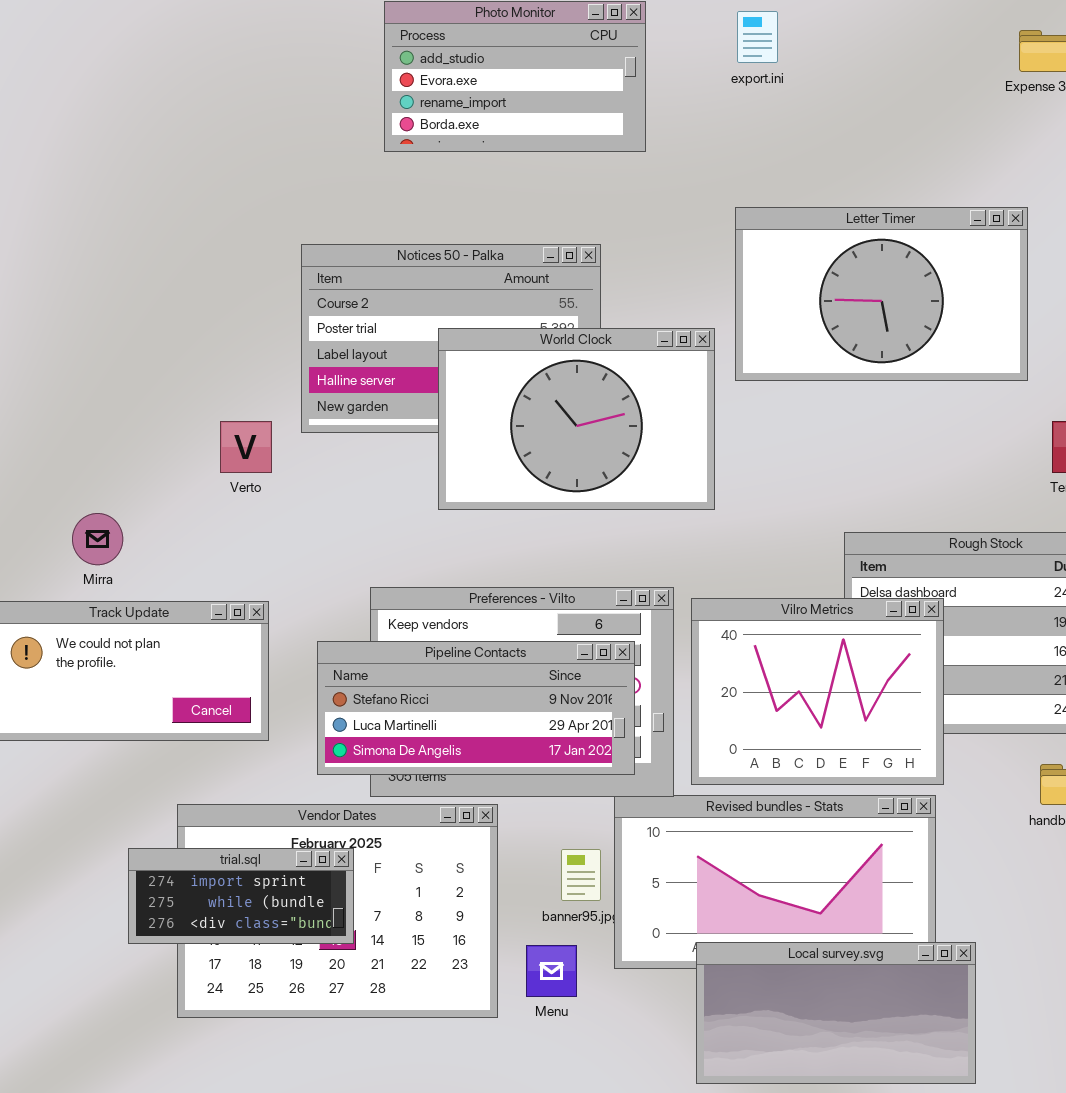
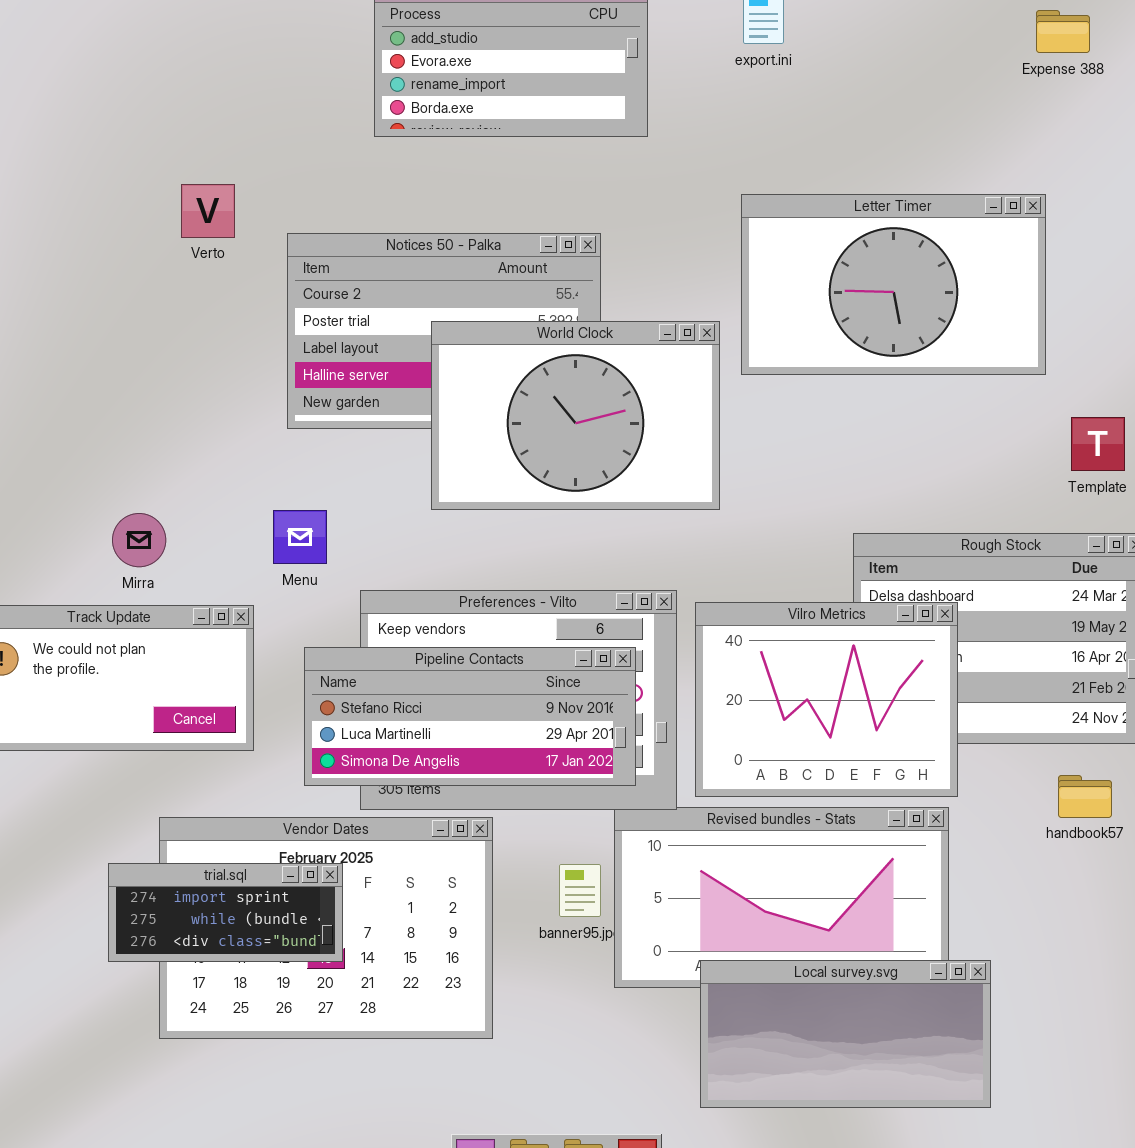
Verto: [220,421,272,473] -> [181,184,235,238], moved
Mirra: [72,513,123,565] -> [112,513,166,567], moved
Menu: [526,945,577,997] -> [273,510,327,564], moved

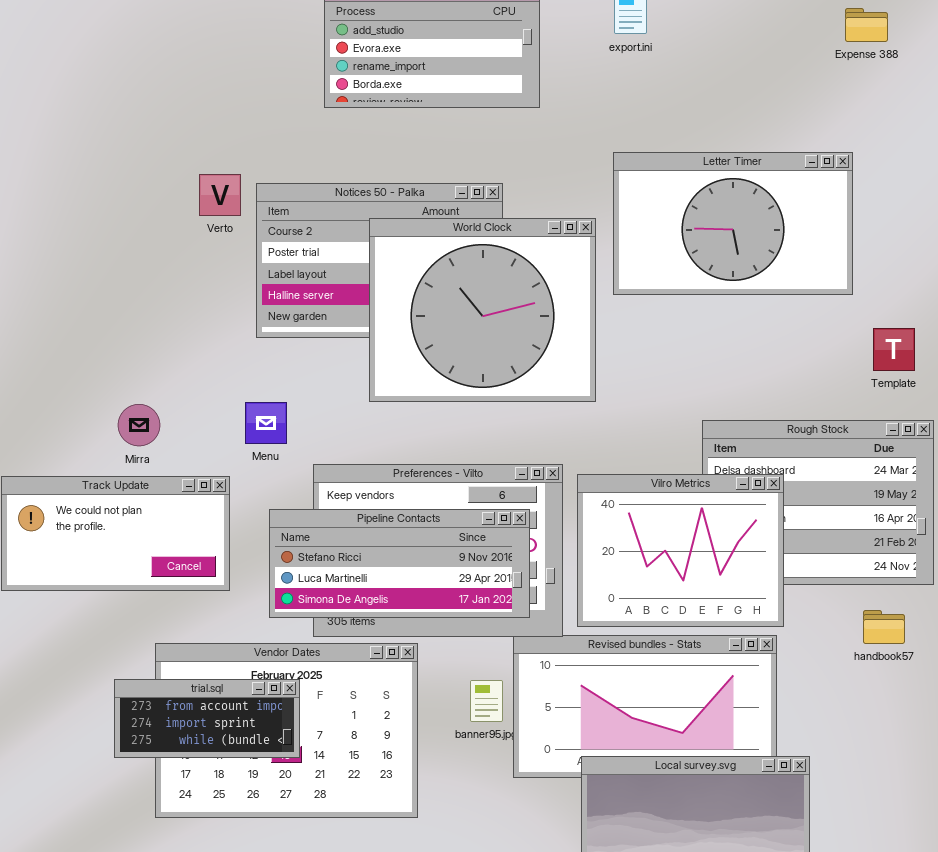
Verto: [181,184,235,238] -> [199,174,241,216], moved
World Clock: [431,321,720,510] -> [369,218,596,402], resized
trial.sql: [108,863,343,962] -> [114,679,300,758], scrolled up 1 row

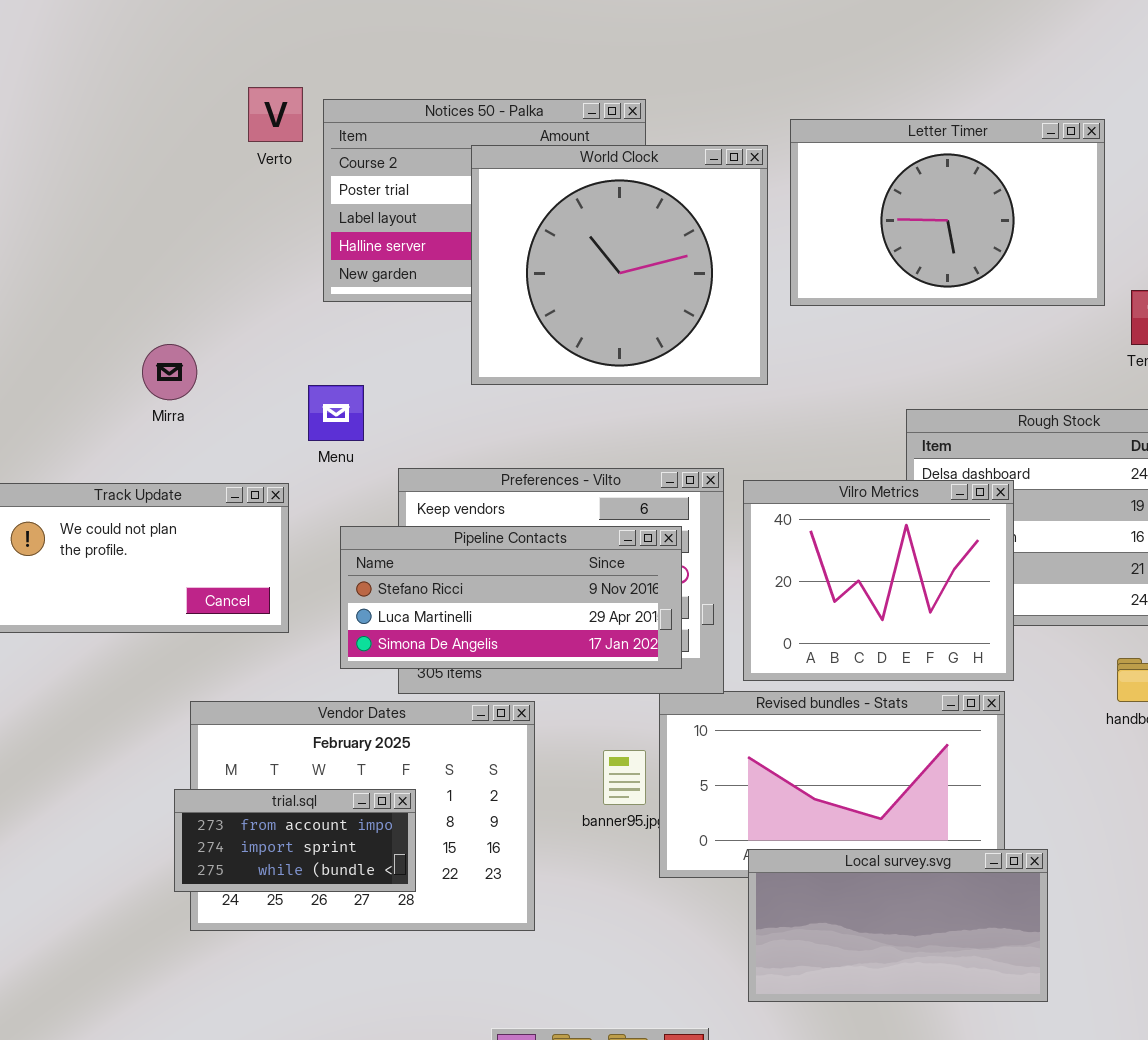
Letter Timer: [613,152,853,295] -> [790,119,1105,306], moved
Mirra: [118,404,160,446] -> [142,344,197,400], moved
trial.sql: [114,679,300,758] -> [174,789,416,892], moved

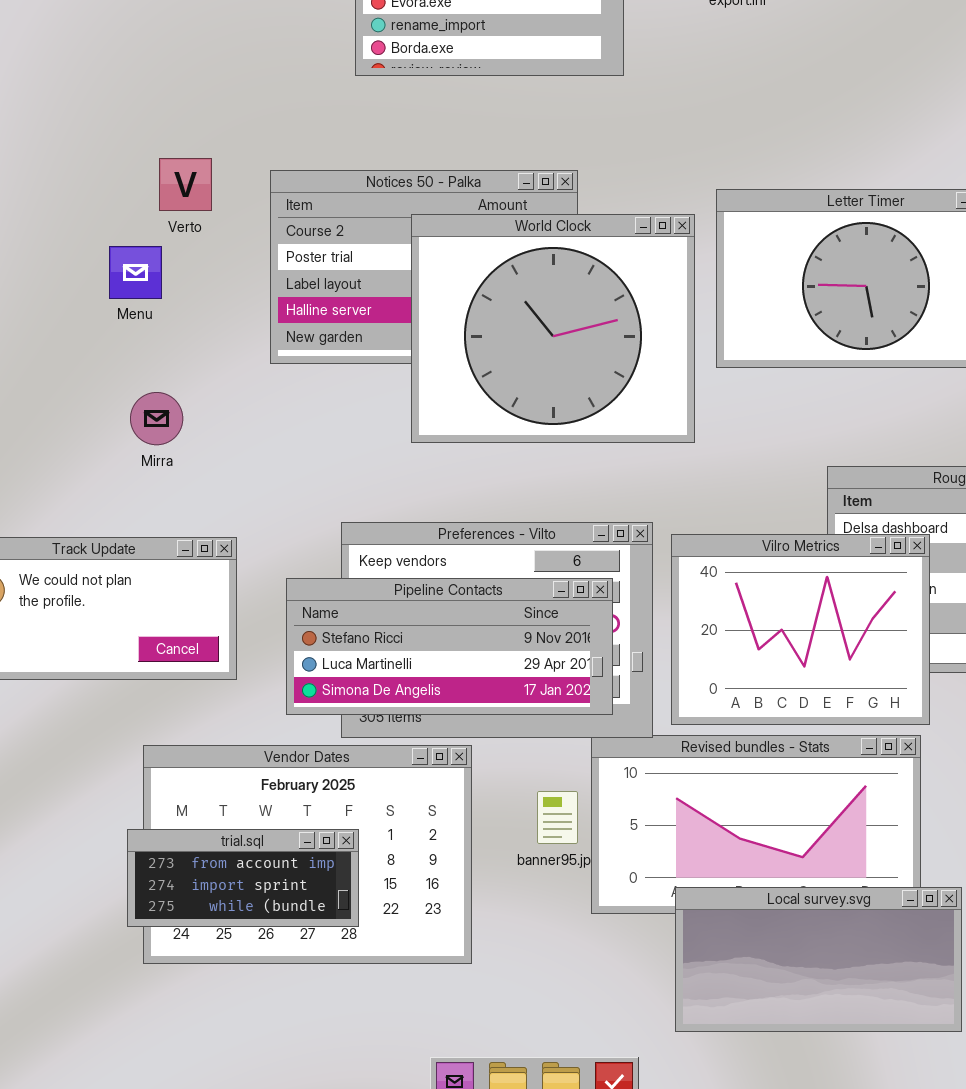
Verto: [248,87,303,142] -> [159,158,212,211], moved
Mirra: [142,344,197,400] -> [130,392,183,445], moved
Menu: [308,385,364,441] -> [109,246,162,299], moved

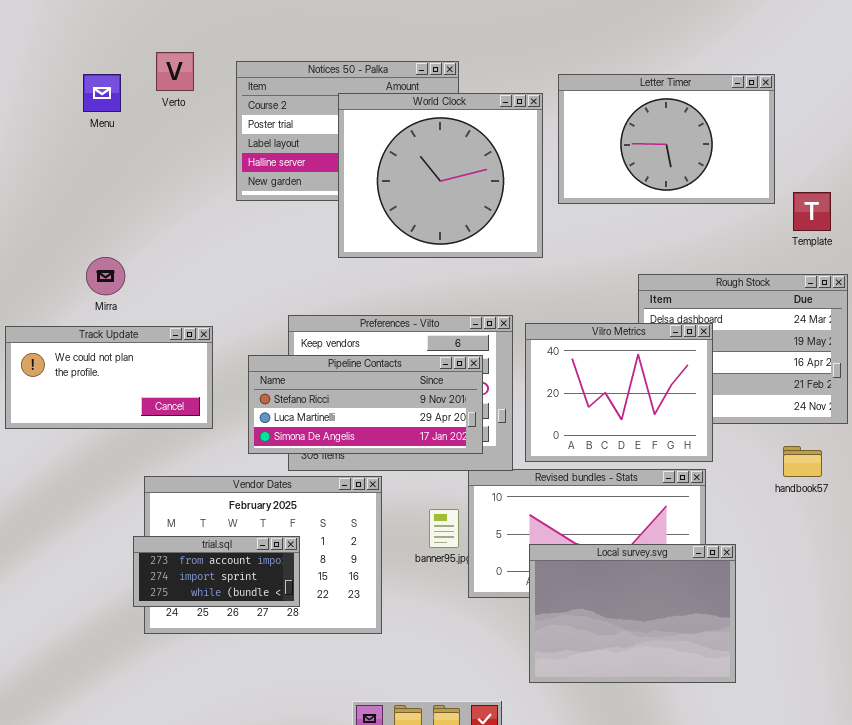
Menu: [109,246,162,299] -> [83,74,121,112], moved
Mirra: [130,392,183,445] -> [86,257,125,295], moved
Local survey.svg: [675,887,962,1032] -> [529,544,736,683], resized

